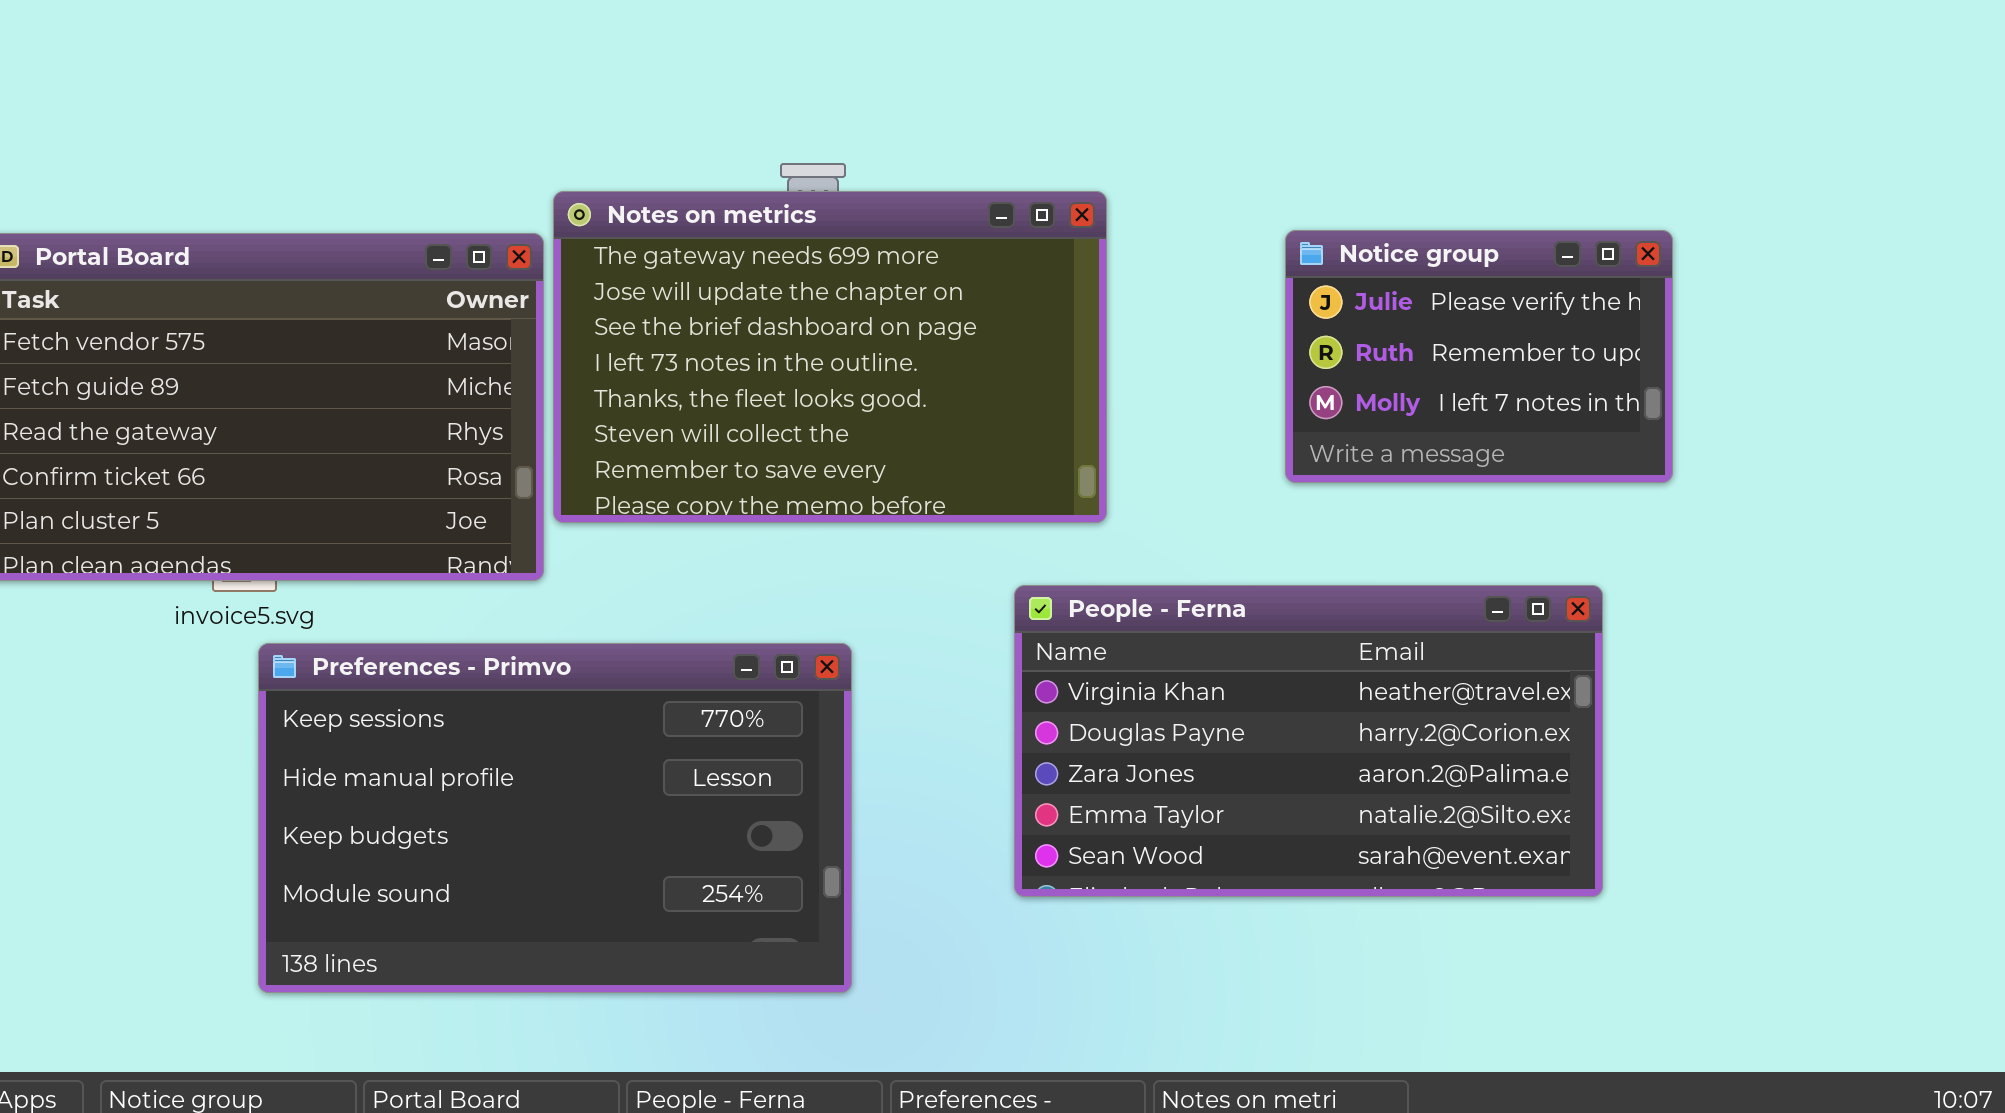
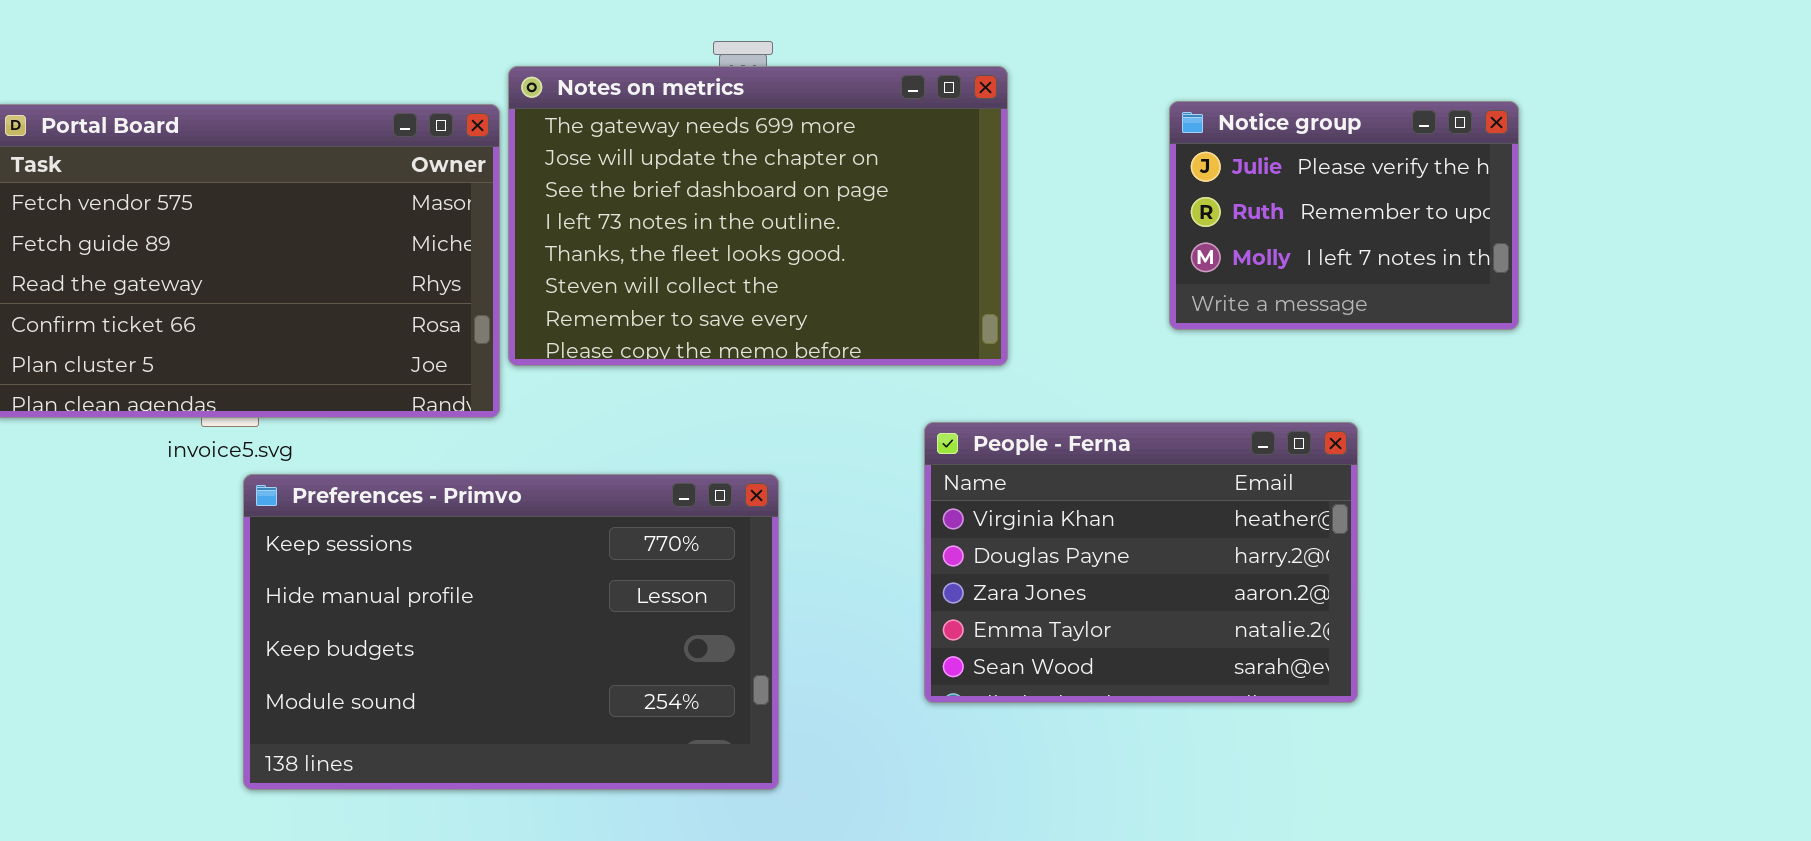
People - Ferna: [1014,585,1603,897] -> [924,422,1358,703], resized

